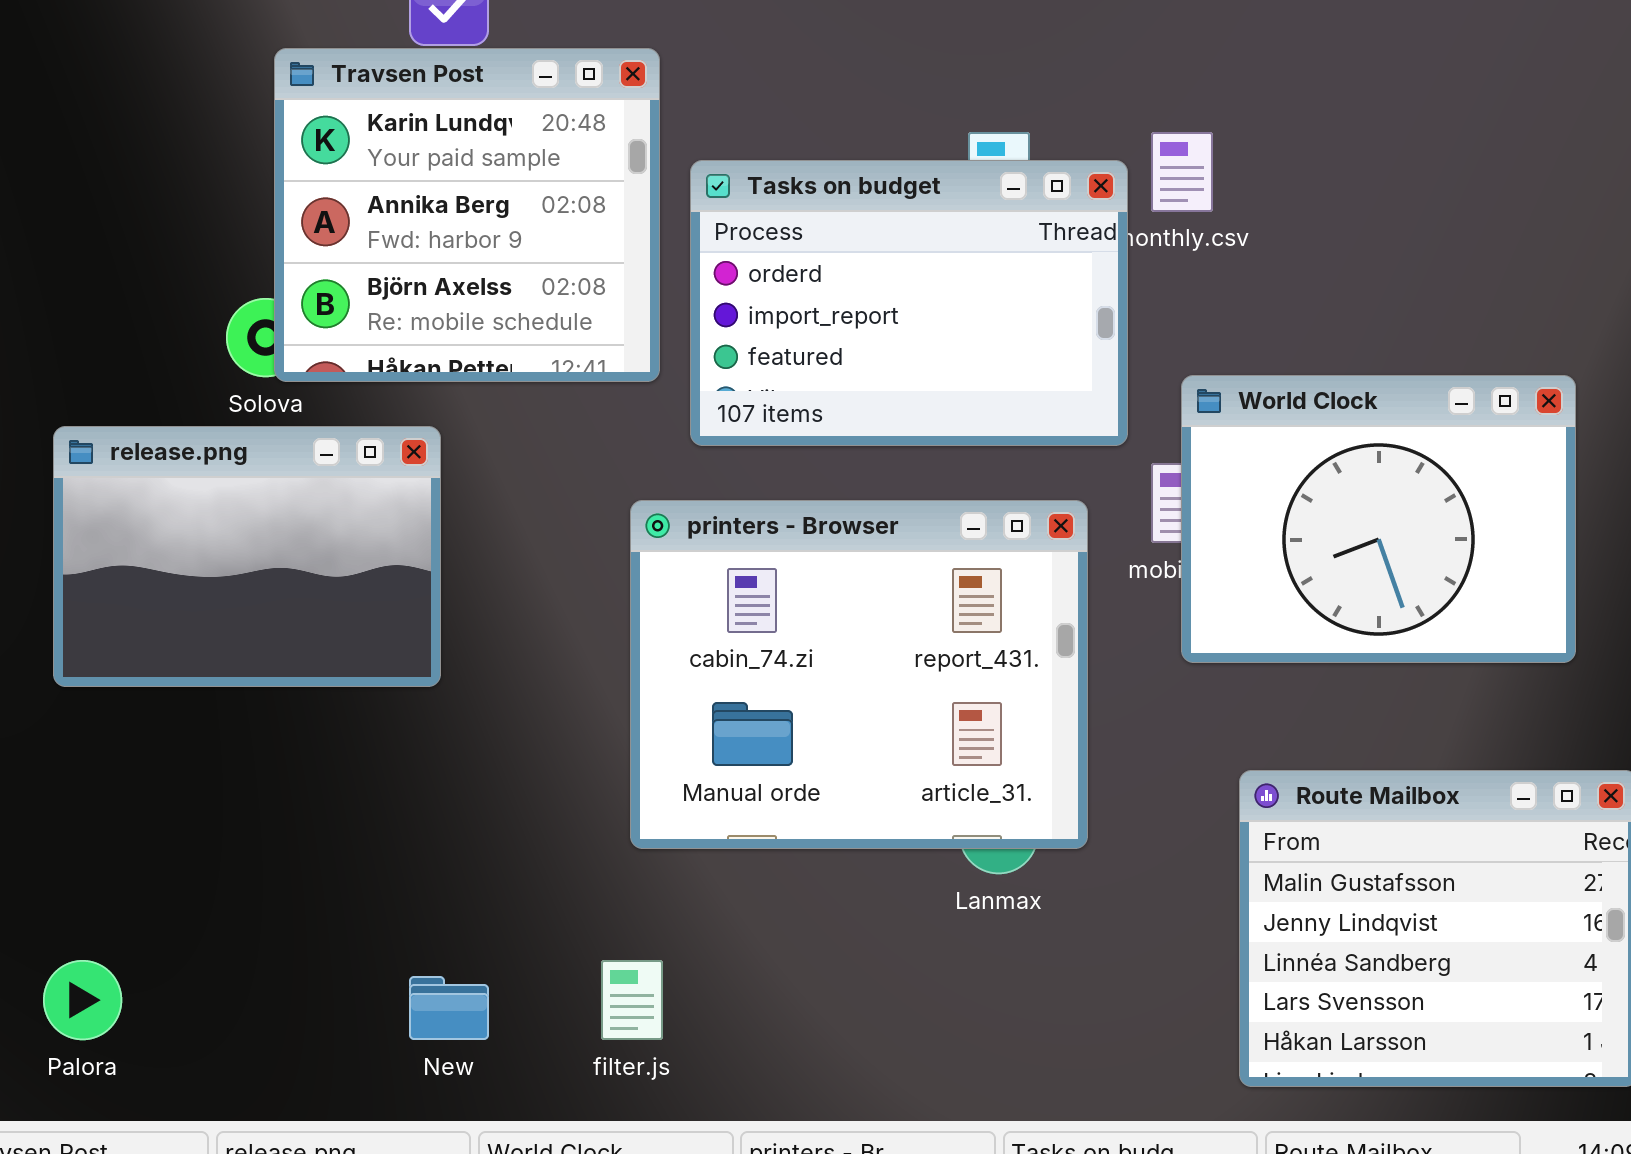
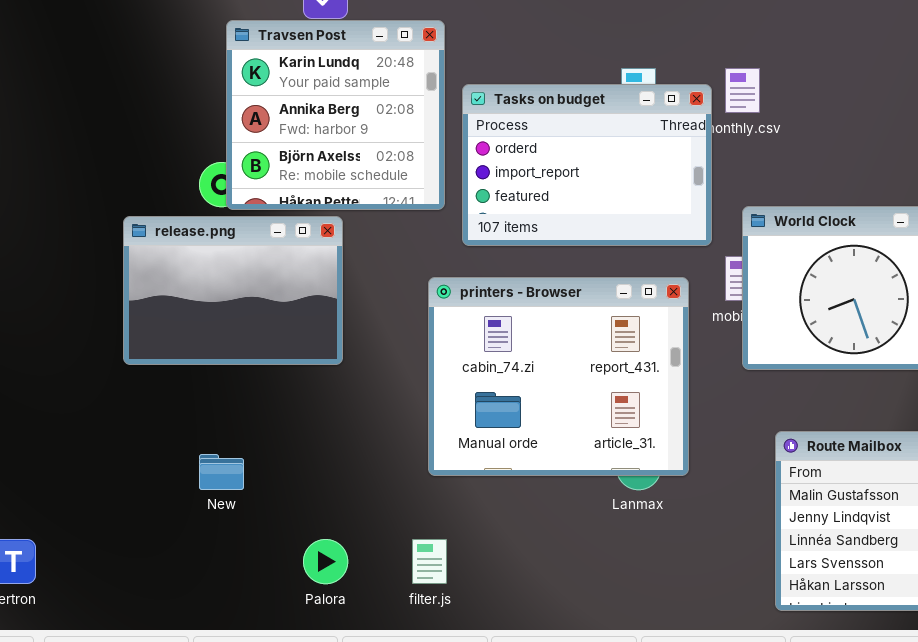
release.png: [53,426,441,687] -> [123,216,343,365], moved
Palora: [43,960,122,1040] -> [303,539,348,584], moved
New: [409,976,489,1040] -> [199,454,244,490], moved

